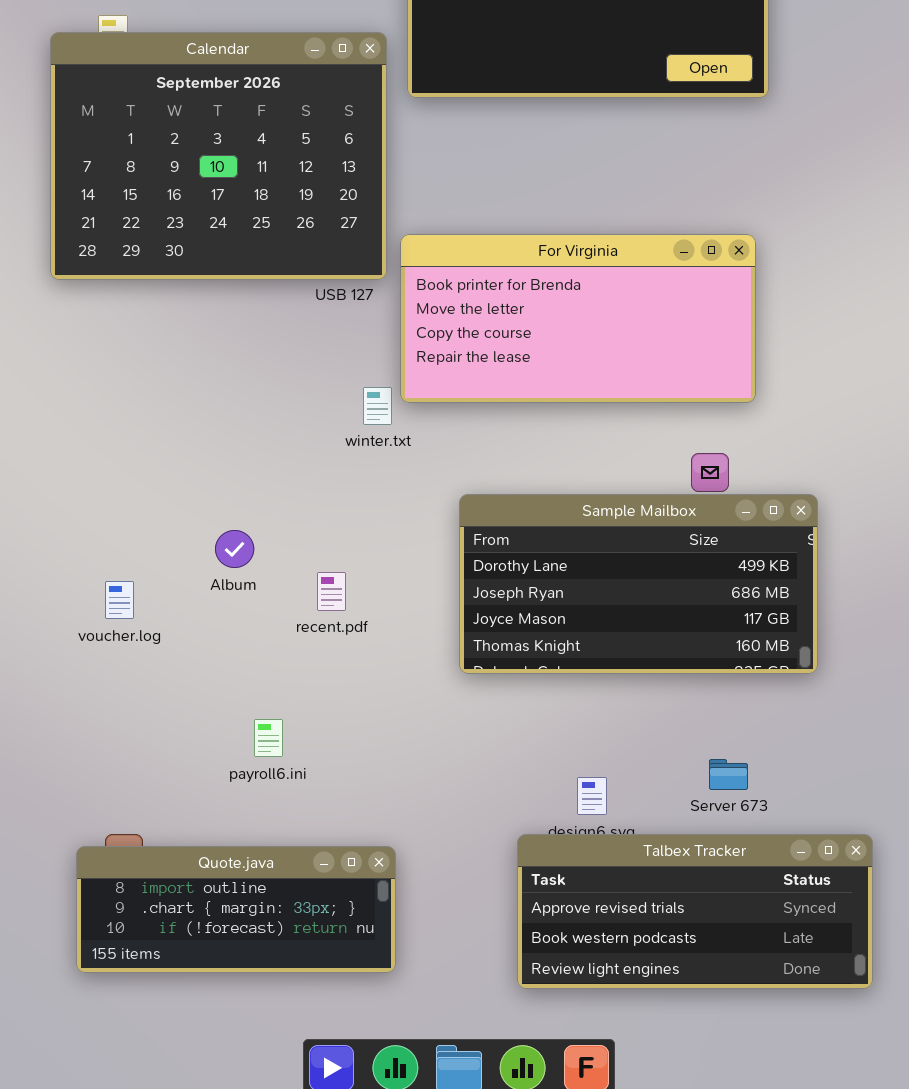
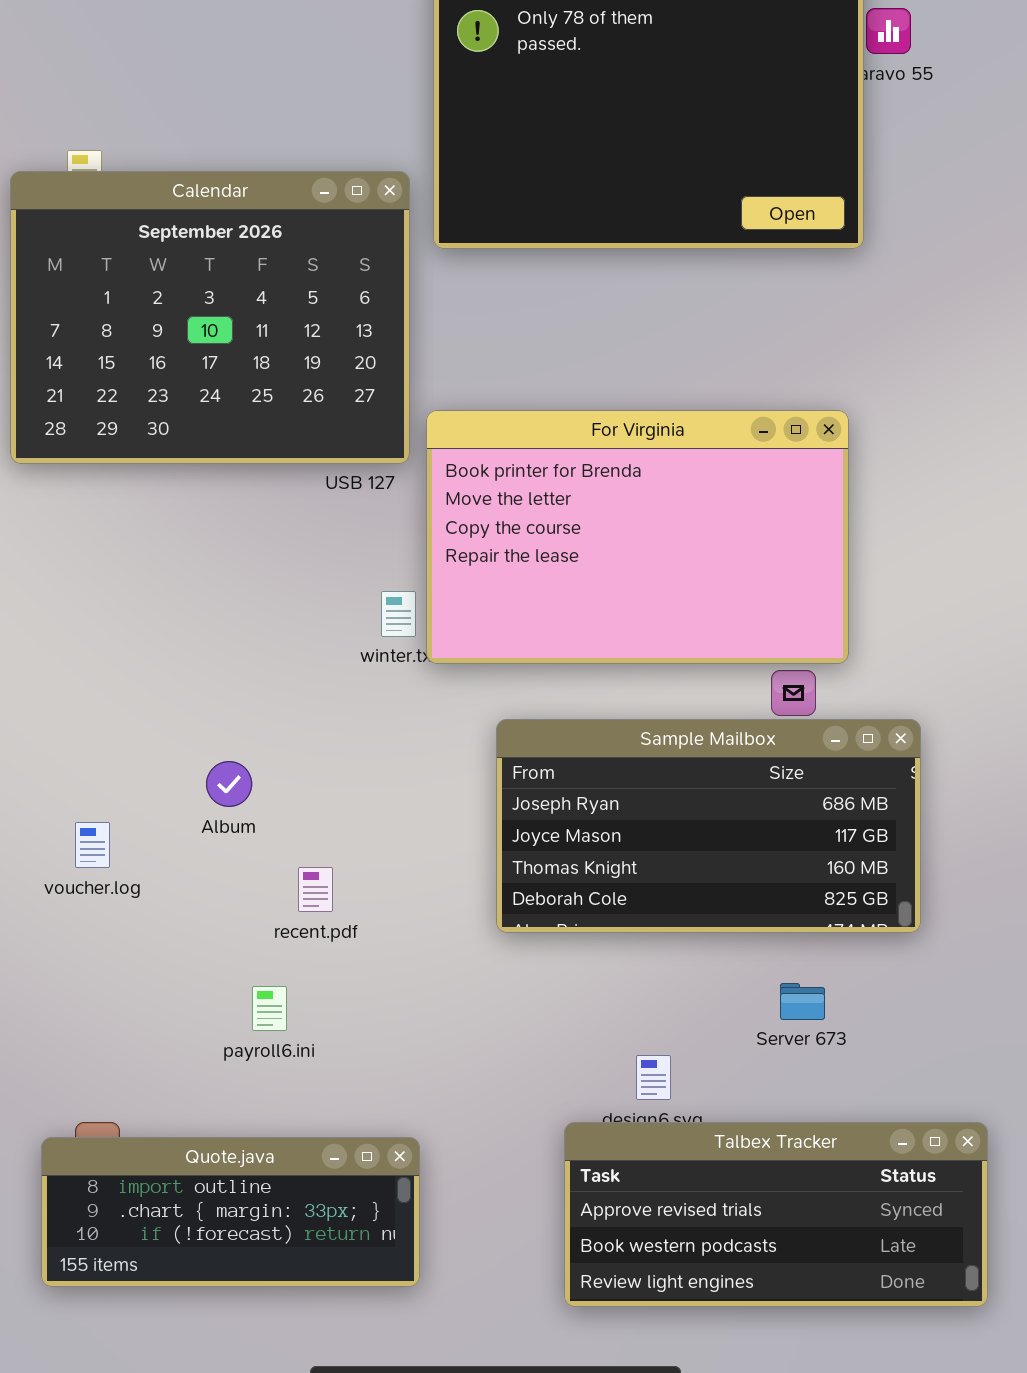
For Virginia: [400,234,756,403] -> [426,410,849,664], resized
Sample Mailbox: [459,494,818,674] -> [496,719,921,933], scrolled down 1 row
recent.pdf: [317,572,346,611] -> [298,867,333,912], moved
Server 673: [709,759,748,790] -> [780,983,825,1020], moved

